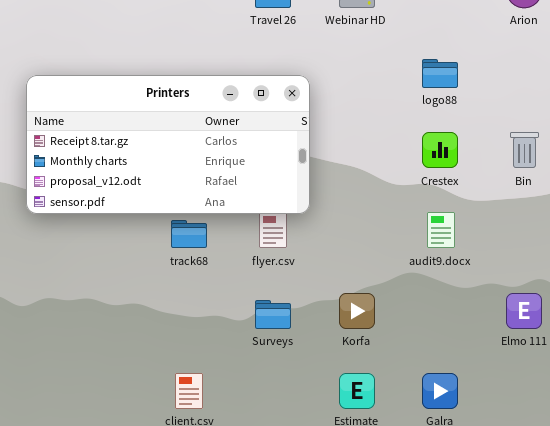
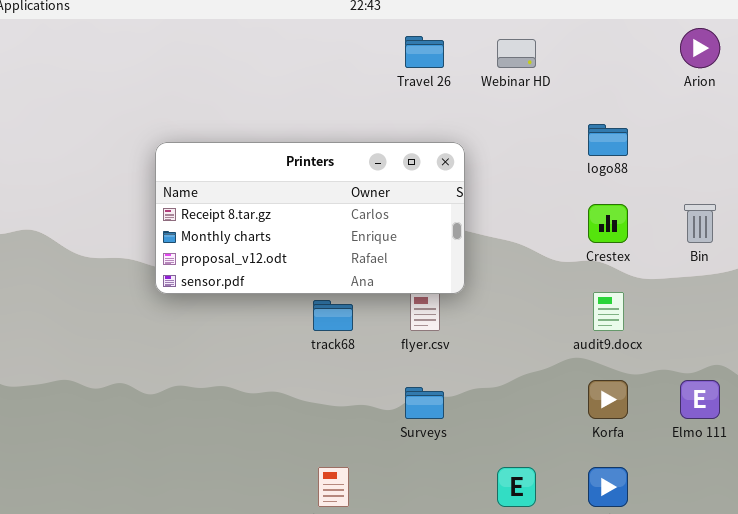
Korfa: [339,293,375,329] -> [588,380,628,419], moved

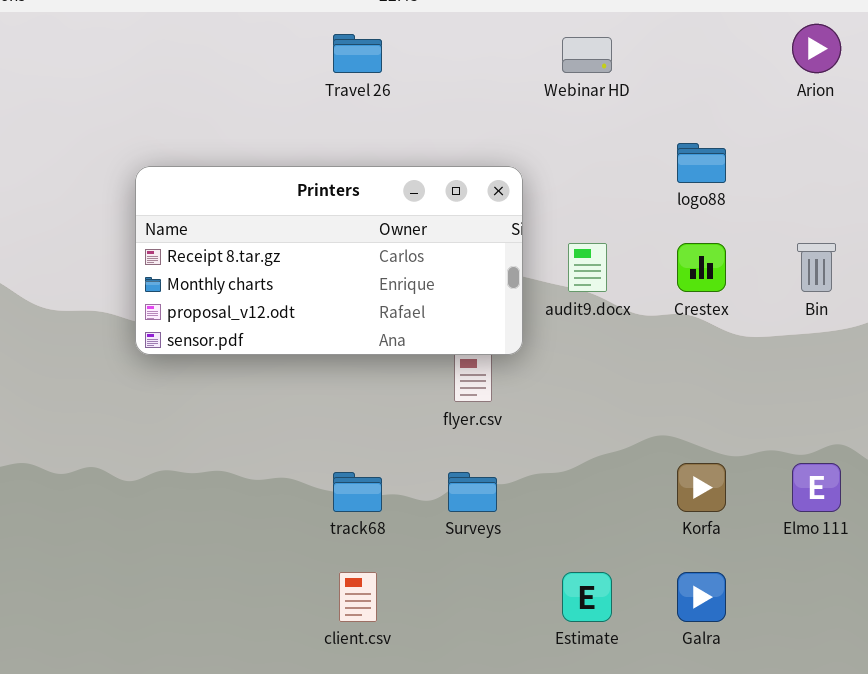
Travel 26: [405,36,444,68] -> [333,34,382,73], moved
audit9.docx: [593,292,624,331] -> [568,243,607,292], moved
track68: [313,300,353,331] -> [333,472,382,512], moved

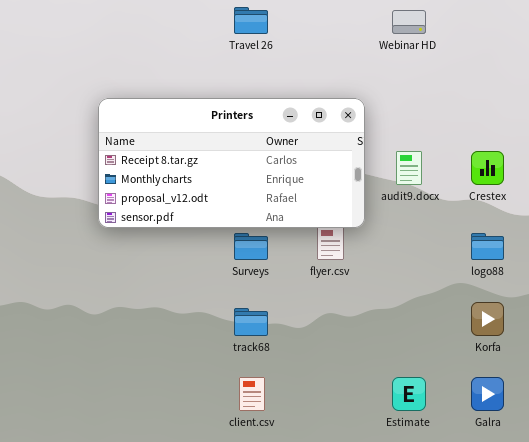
logo88: [677,143,726,183] -> [471,233,504,260], moved
Surveys: [448,472,497,512] -> [234,233,268,260], moved

